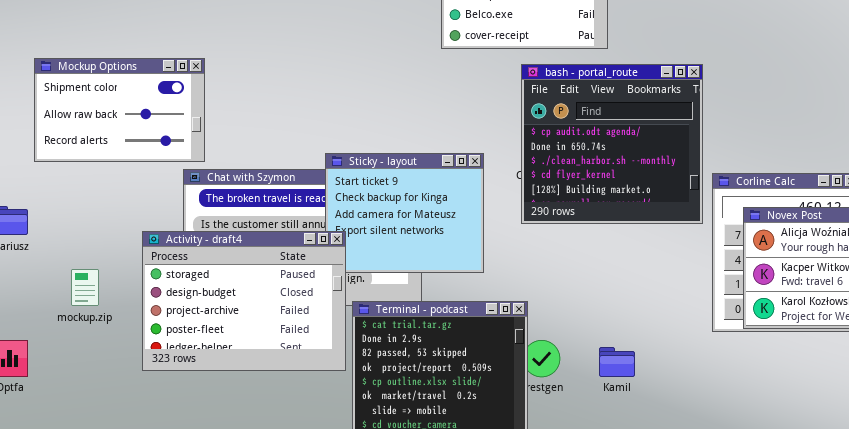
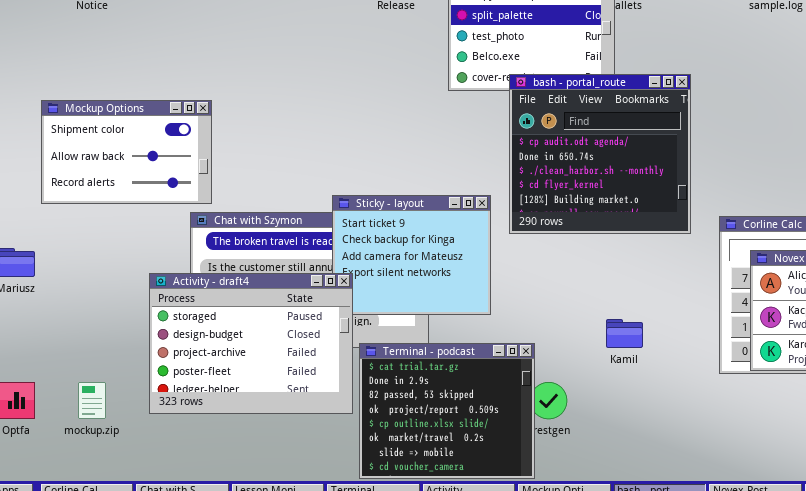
bash - portal_route: [521,64,703,224] -> [509,74,691,234], moved
mockup.zip: [71,269,99,306] -> [78,382,106,419], moved
Kamil: [599,347,635,377] -> [606,319,643,348], moved

